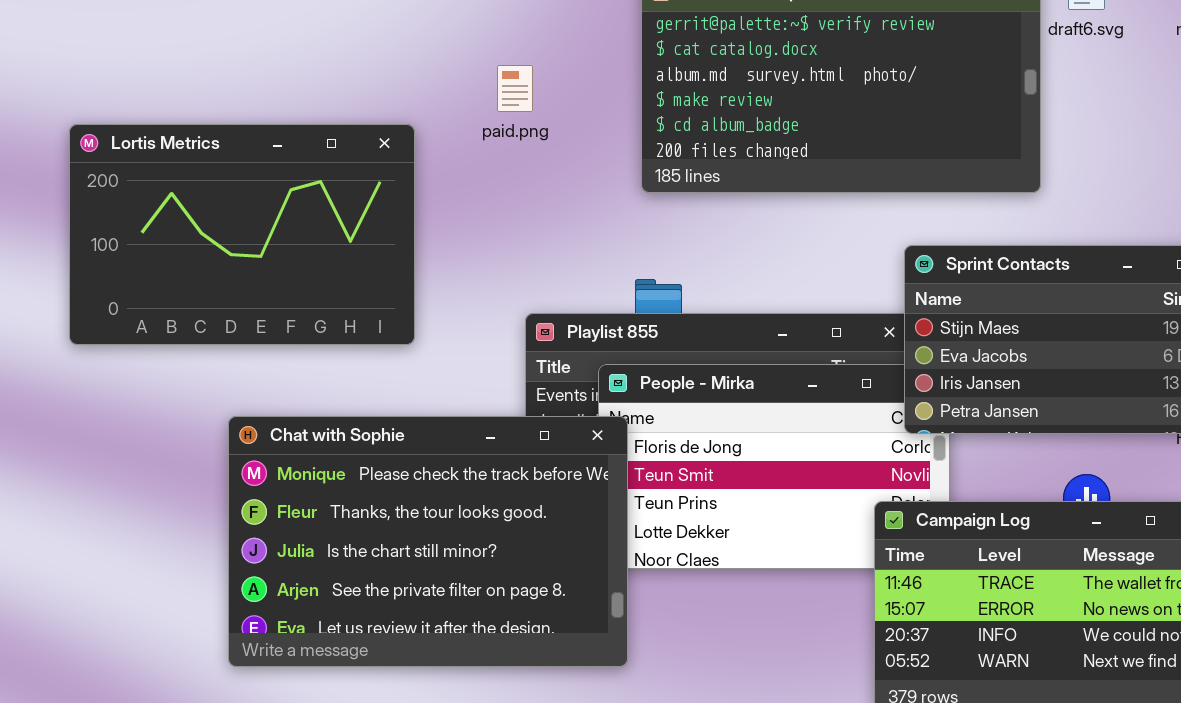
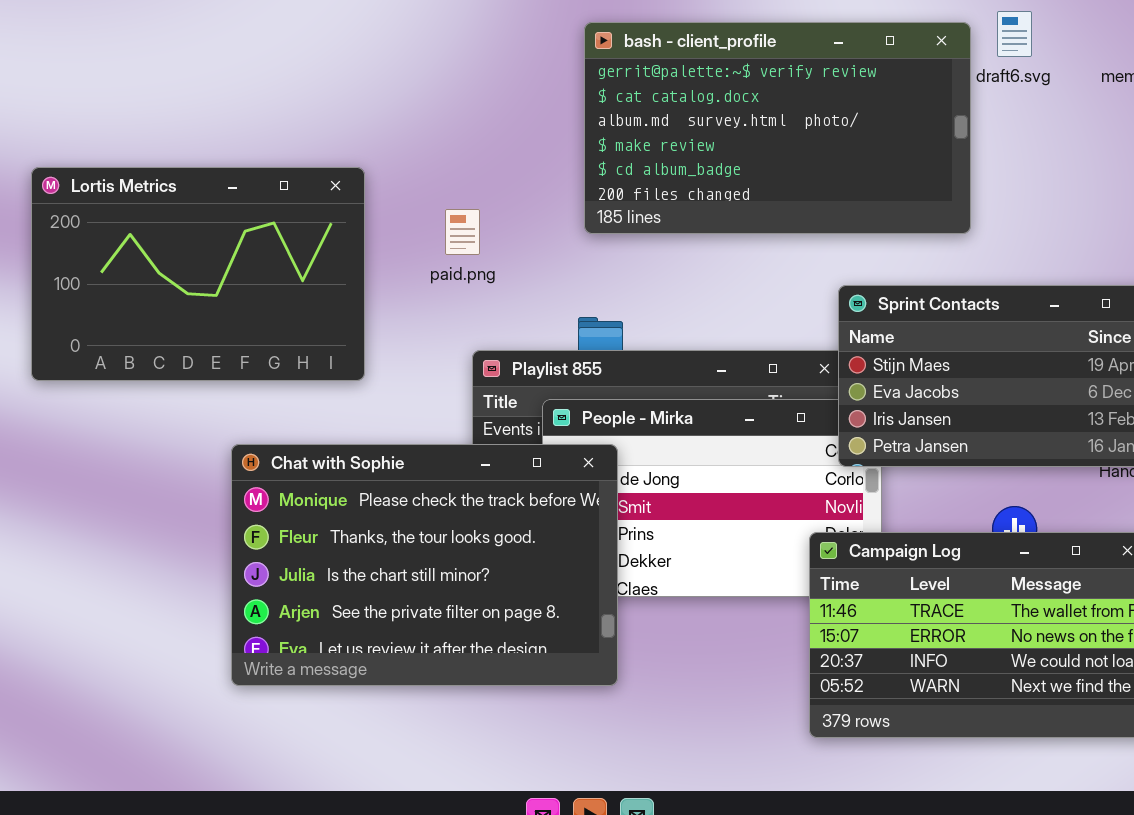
paid.png: [497,65,533,112] -> [445,209,480,255], moved
Chat with Sophie: [228,416,628,667] -> [231,444,618,686], moved

